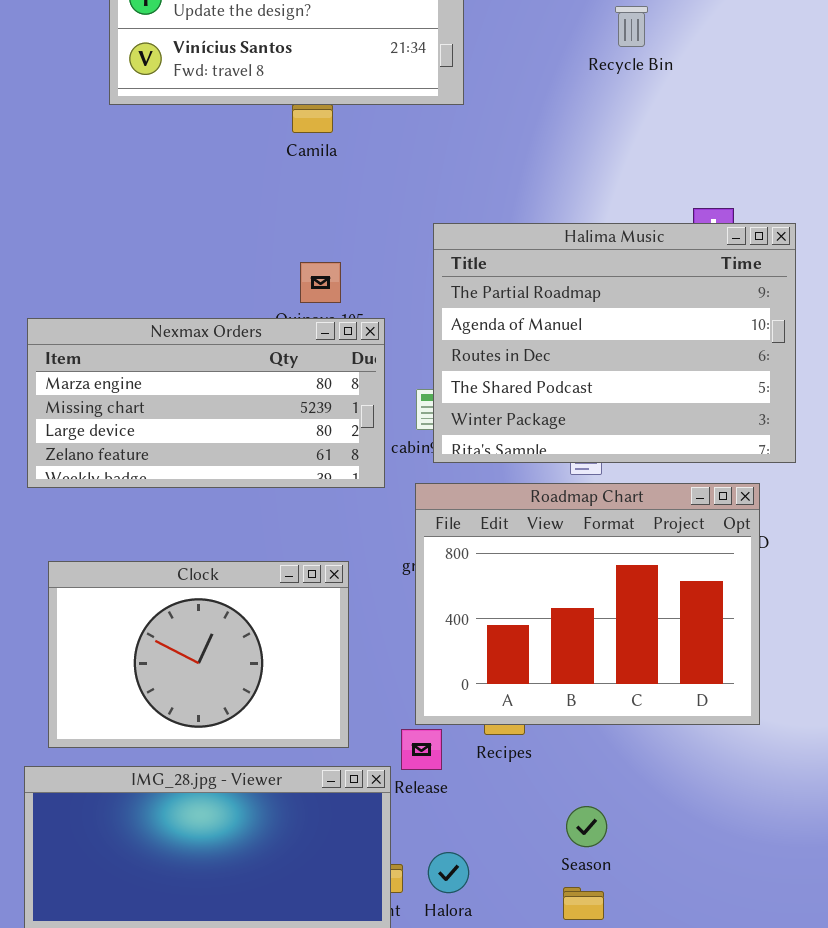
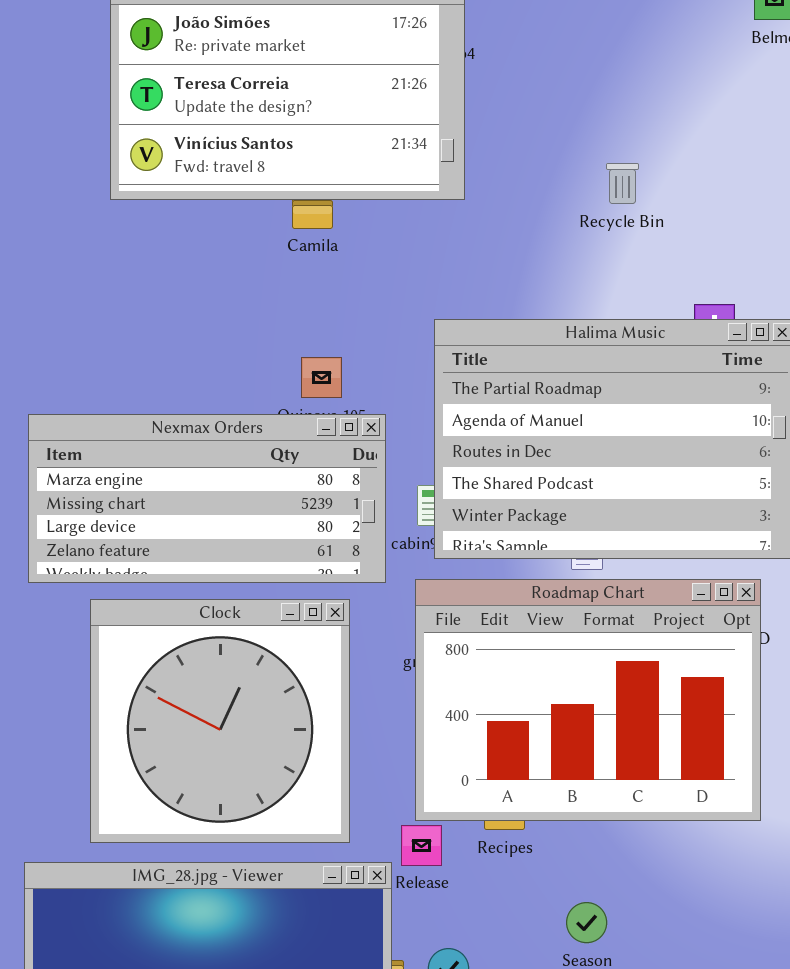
Recycle Bin: [615,6,648,47] -> [606,163,639,204], moved
Clock: [48,561,349,748] -> [90,599,350,843], resized

